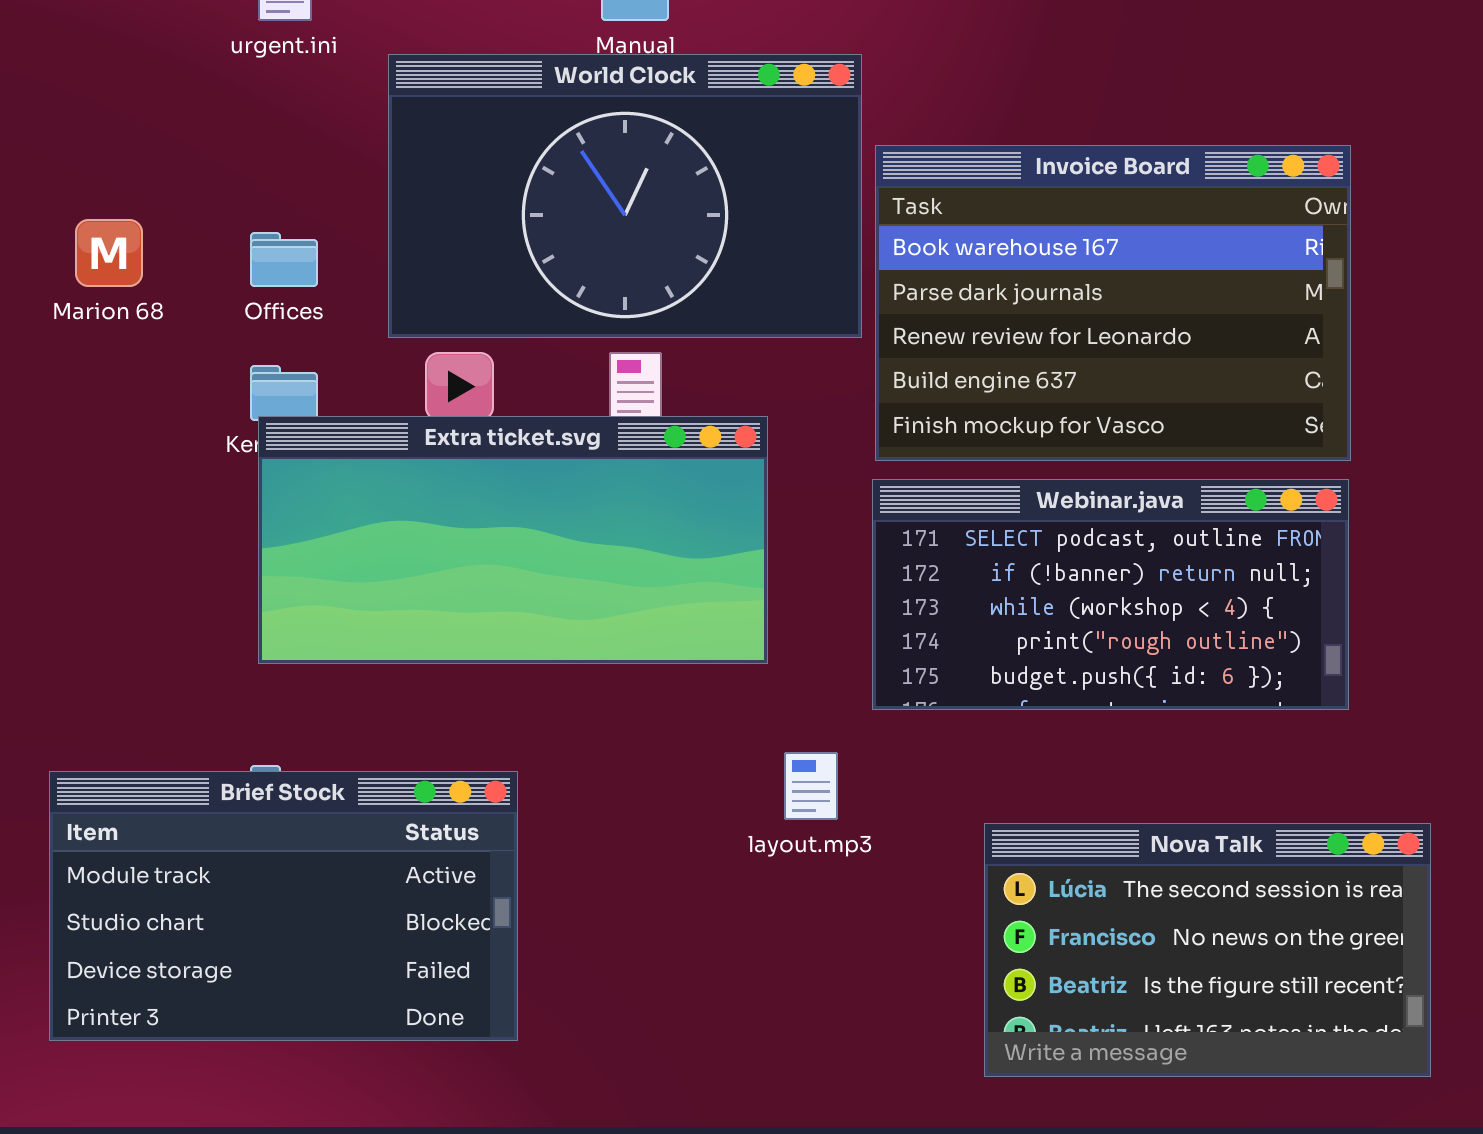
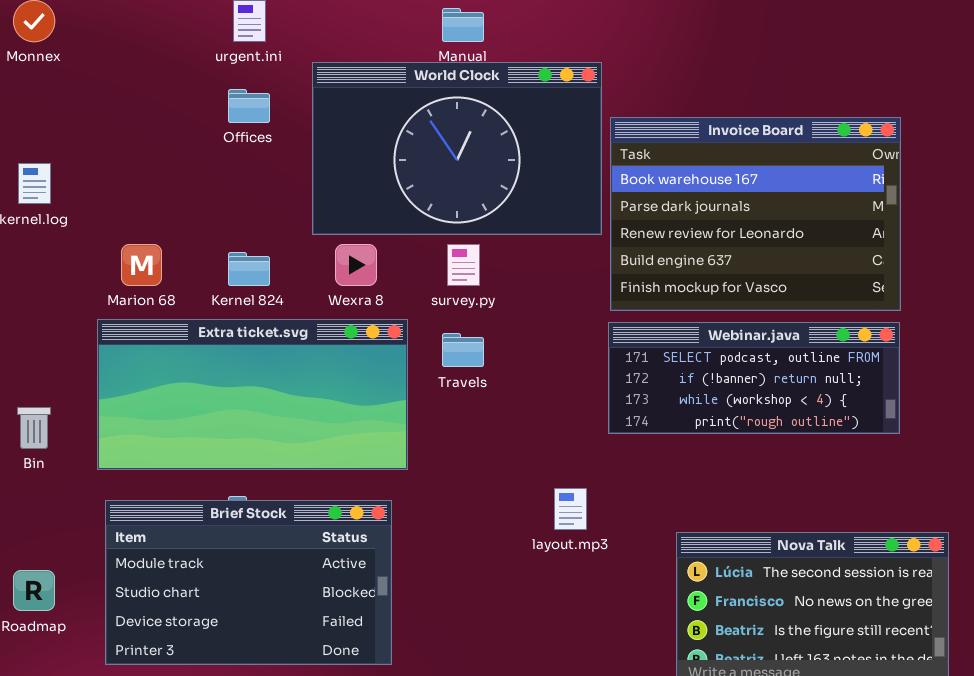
Marion 68: [75,219,143,287] -> [121,244,162,286], moved
Offices: [250,232,318,287] -> [228,89,270,123], moved
Extra ticket.svg: [258,416,768,664] -> [97,319,408,470], moved
Webinar.java: [872,479,1349,710] -> [608,322,900,434], resized

